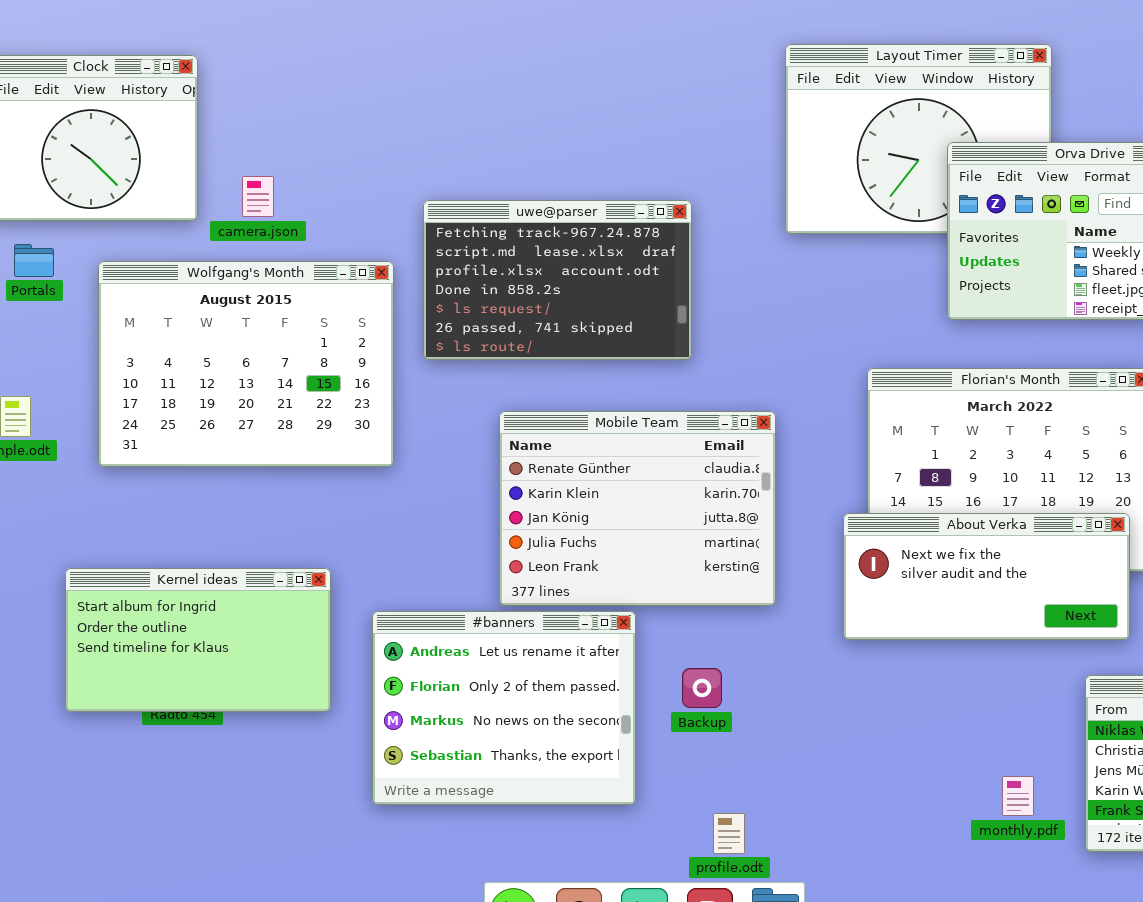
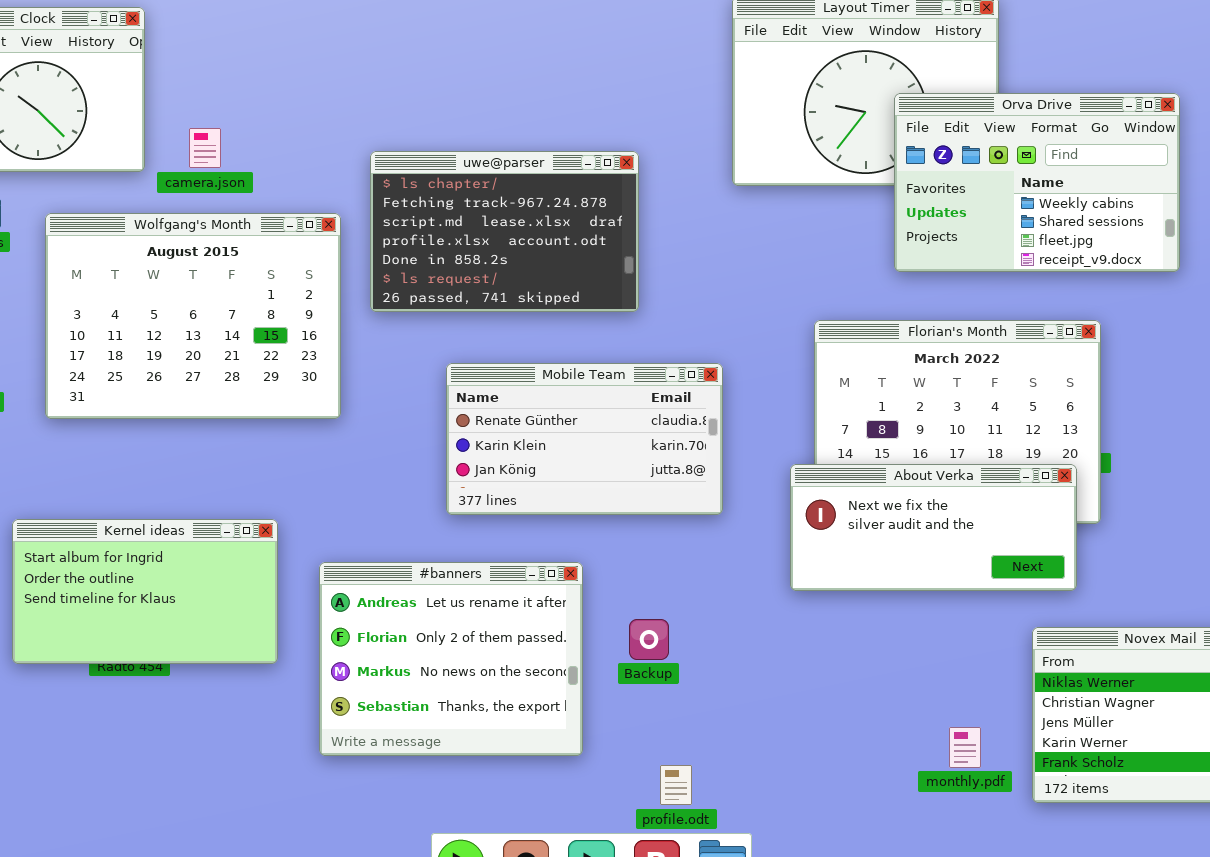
uwe@parser: [423,200,692,360] -> [370,151,639,312], scrolled up 1 row
Mobile Team: [499,411,776,606] -> [446,363,723,515], resized

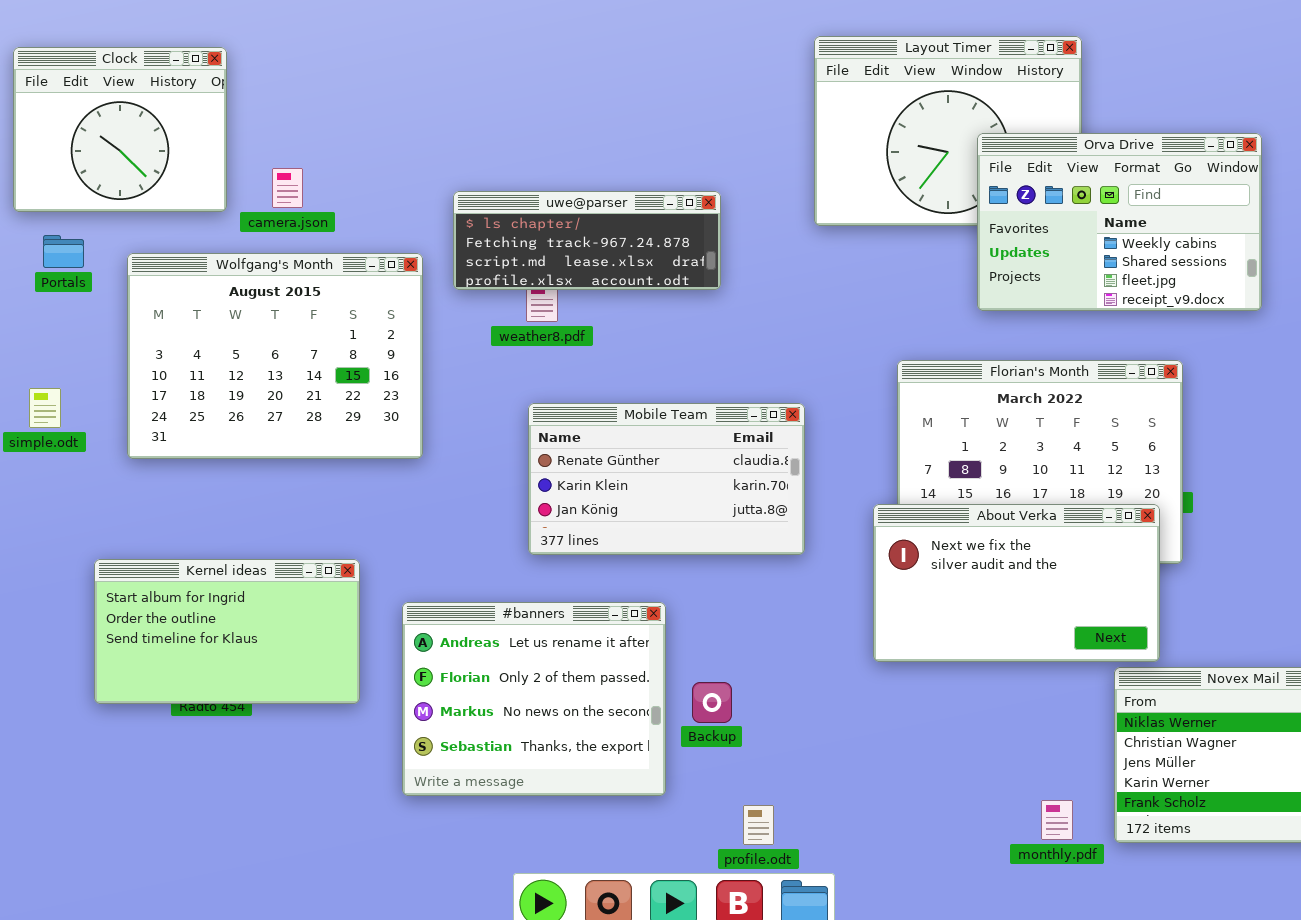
uwe@parser: [370,151,639,312] -> [453,191,721,290], resized
About Verka: [790,464,1077,591] -> [873,504,1160,662], resized
Backup: [629,619,669,660] -> [692,682,732,723], moved
monthly.pdf: [949,727,981,768] -> [1041,800,1073,840], moved

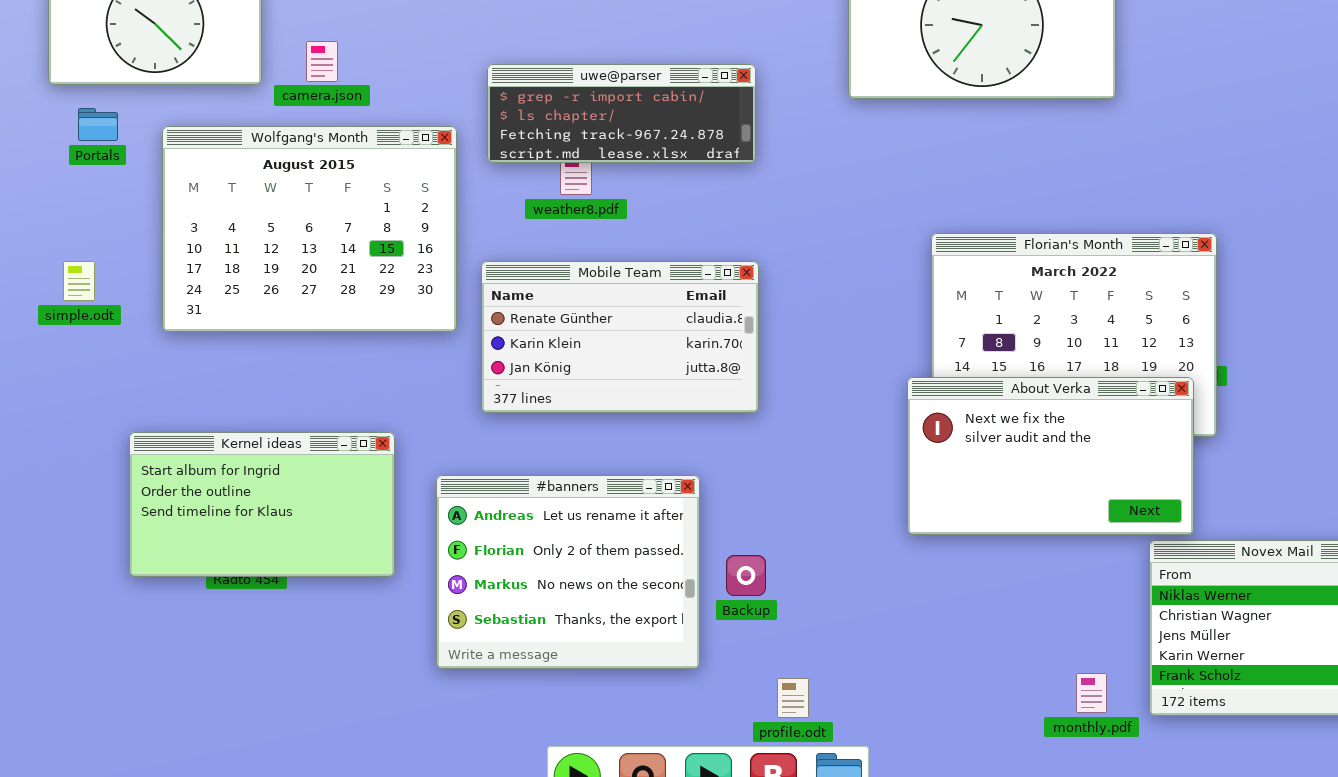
Orva Drive: [977,133,1262,311] -> none, closed
uwe@parser: [453,191,721,290] -> [487,64,756,163], scrolled up 1 row
Mobile Team: [528,403,805,555] -> [481,261,759,413], moved

